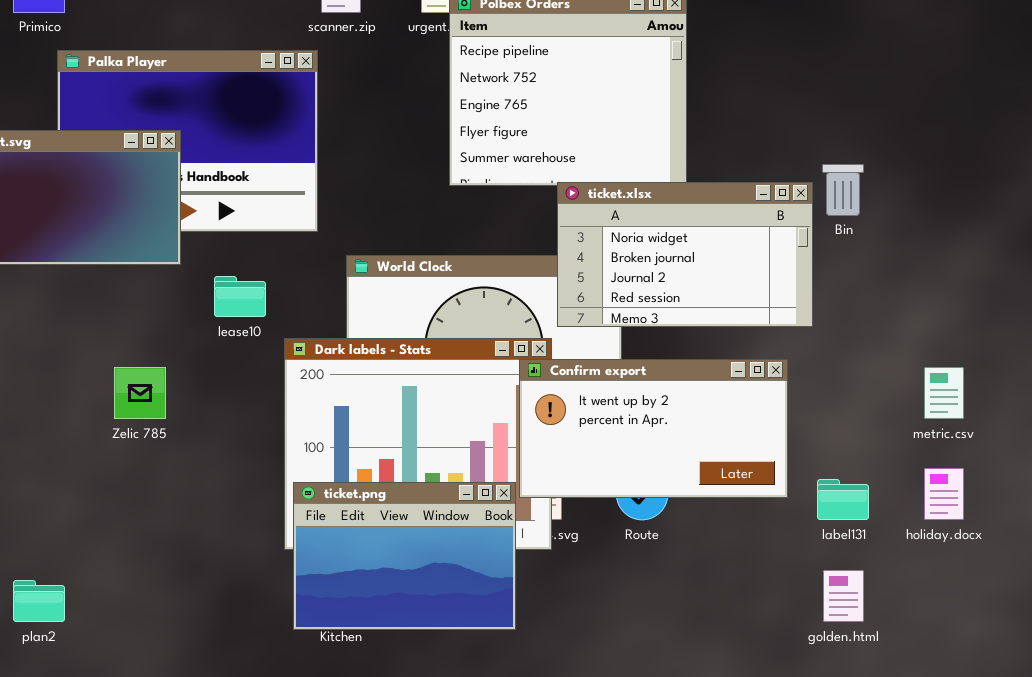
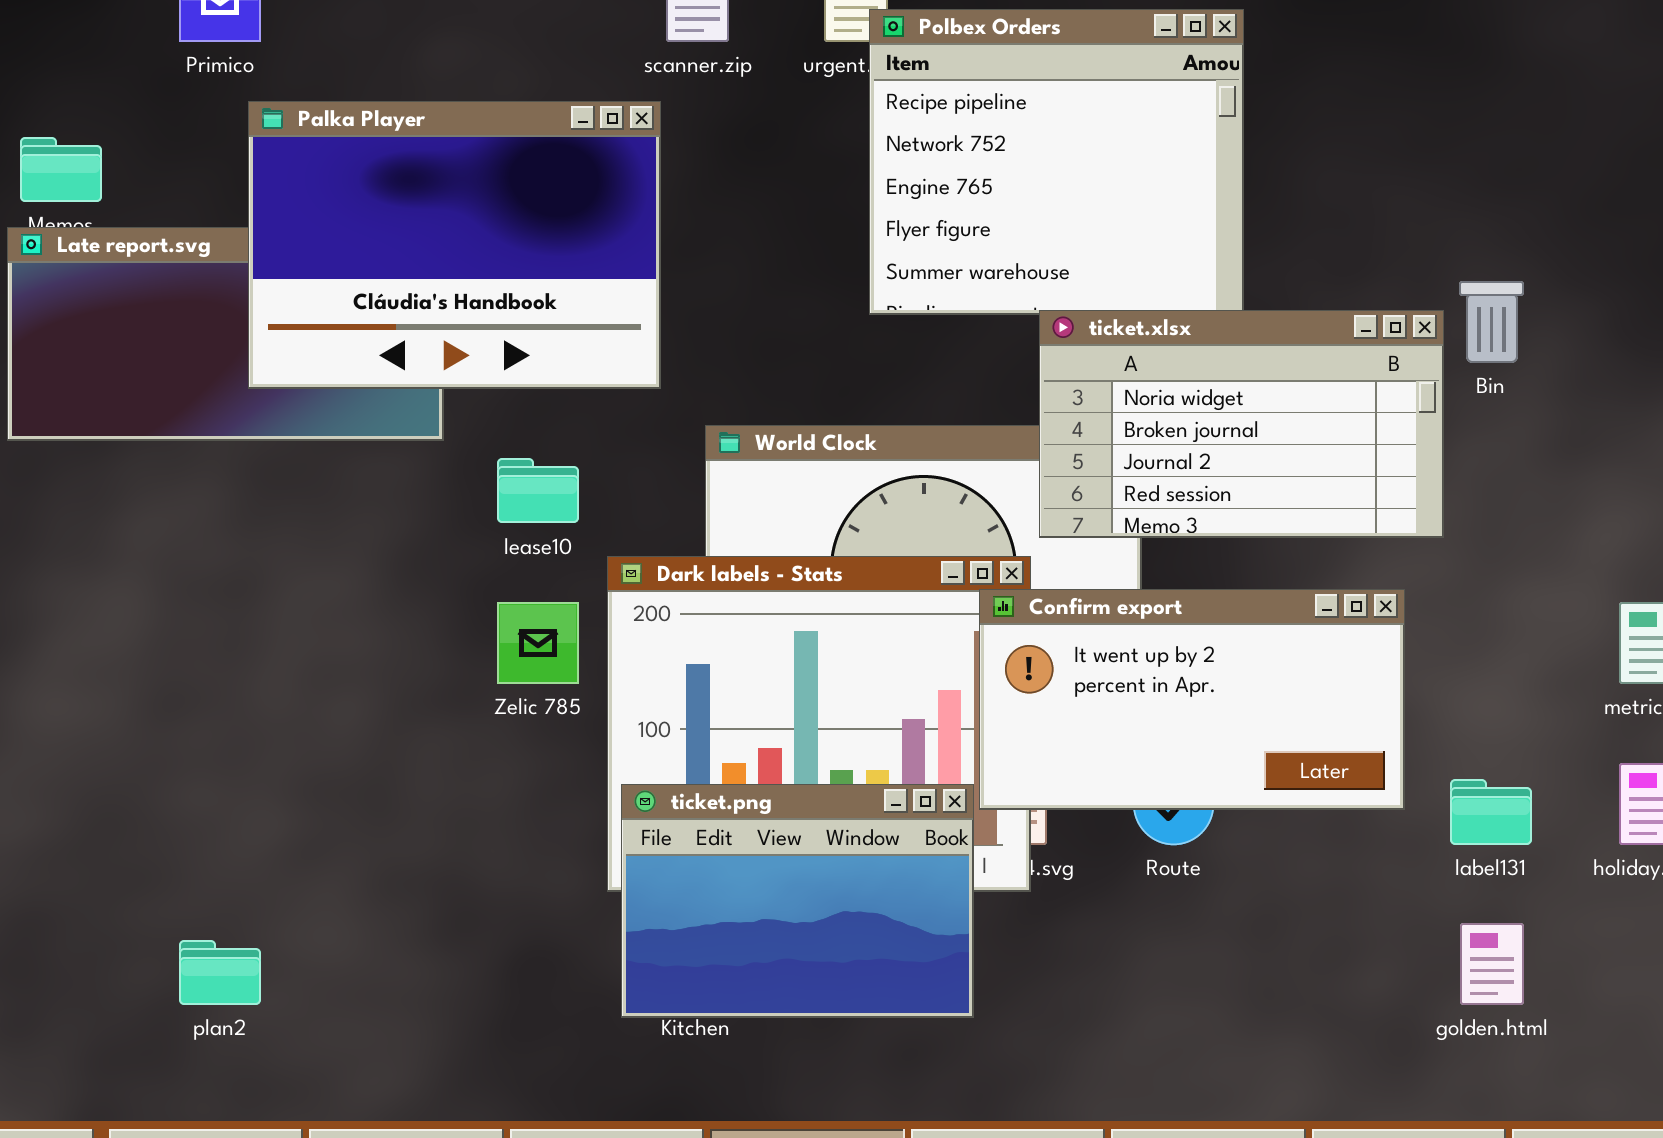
Palka Player: [57,50,318,232] -> [248,101,661,389], raised
Zelic 785: [114,367,166,419] -> [497,602,579,684], moved

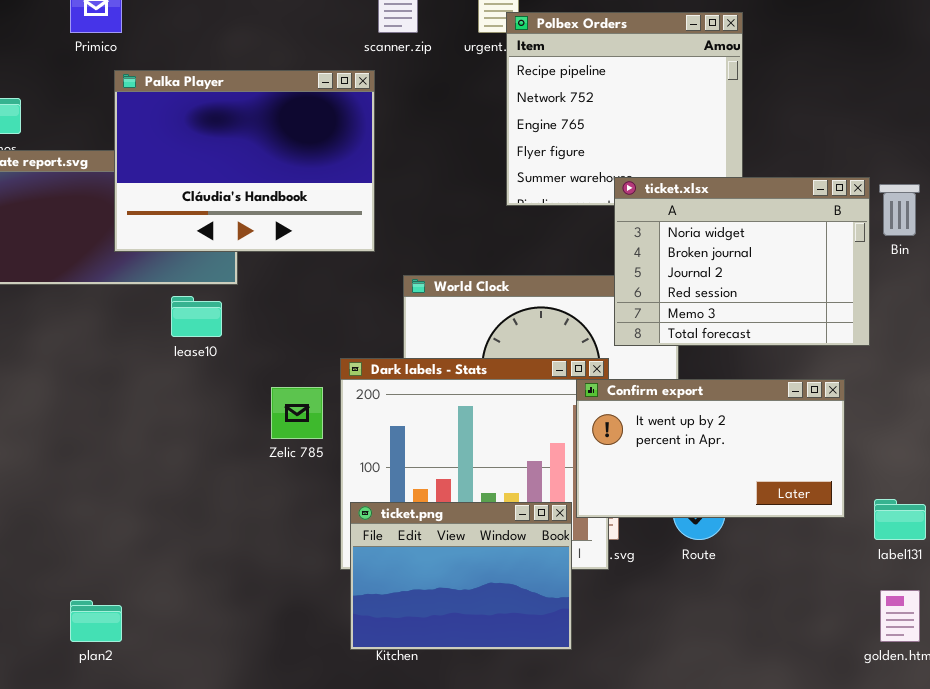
ticket.xlsx: [1039,310,1444,538] -> [614,177,870,346], resized
lease10: [497,458,579,523] -> [171,296,222,337], moved

